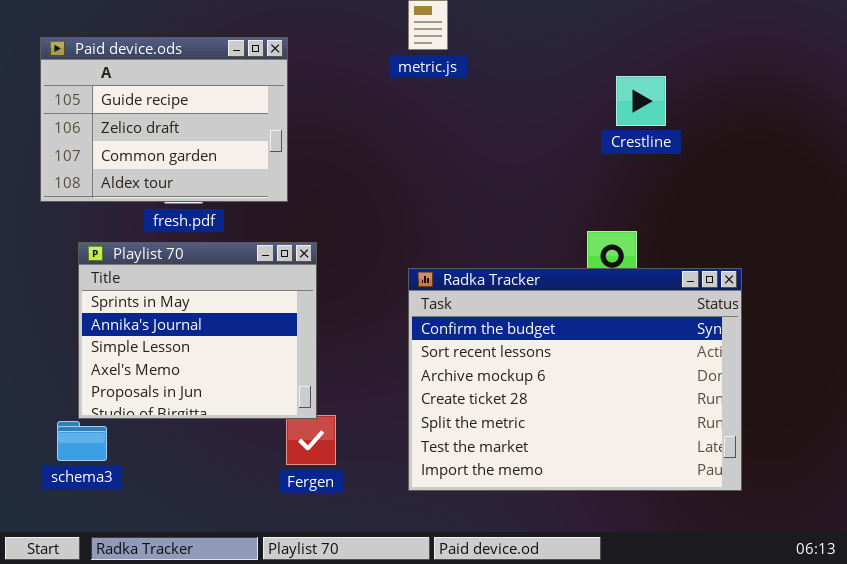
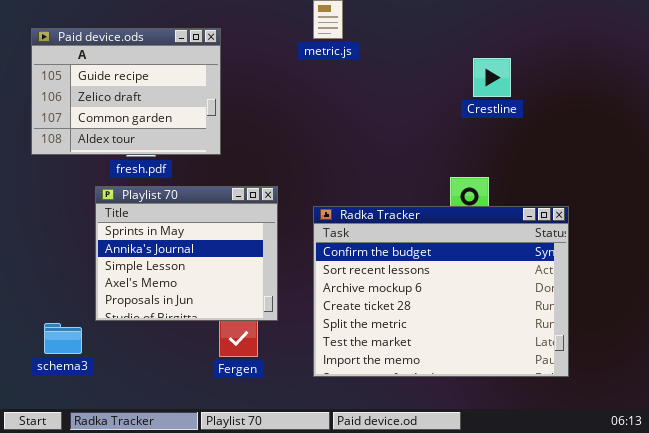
Playlist 70: [78,242,317,419] -> [95,186,278,321], moved

